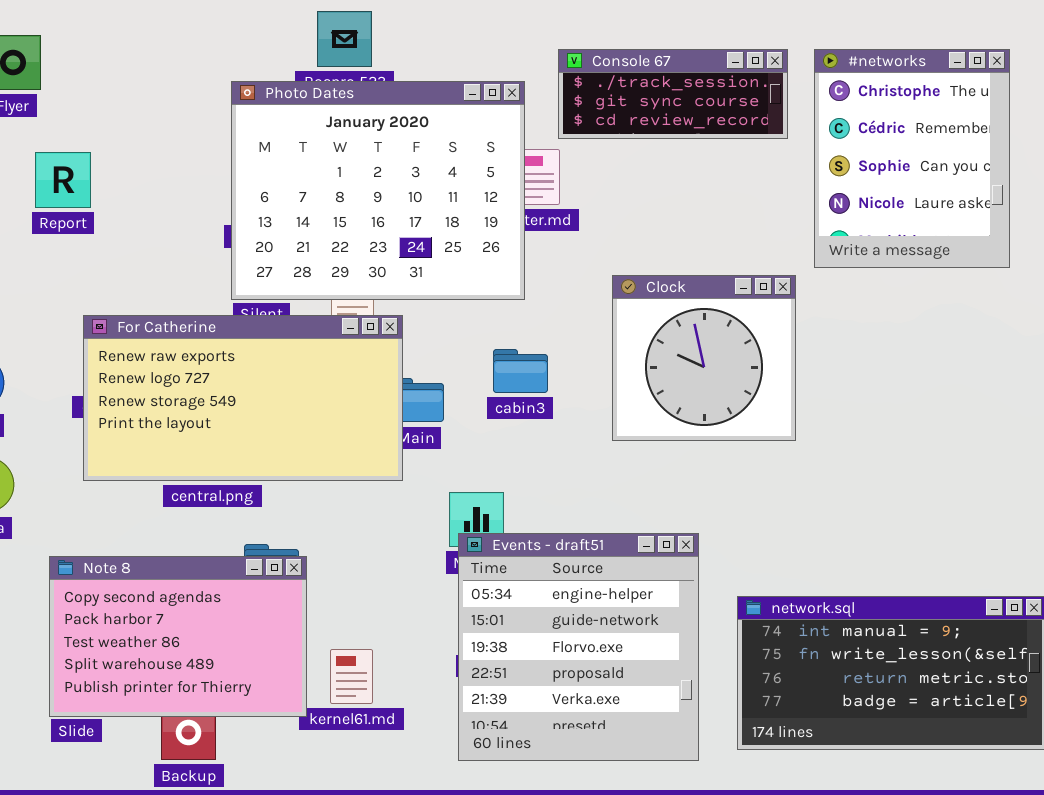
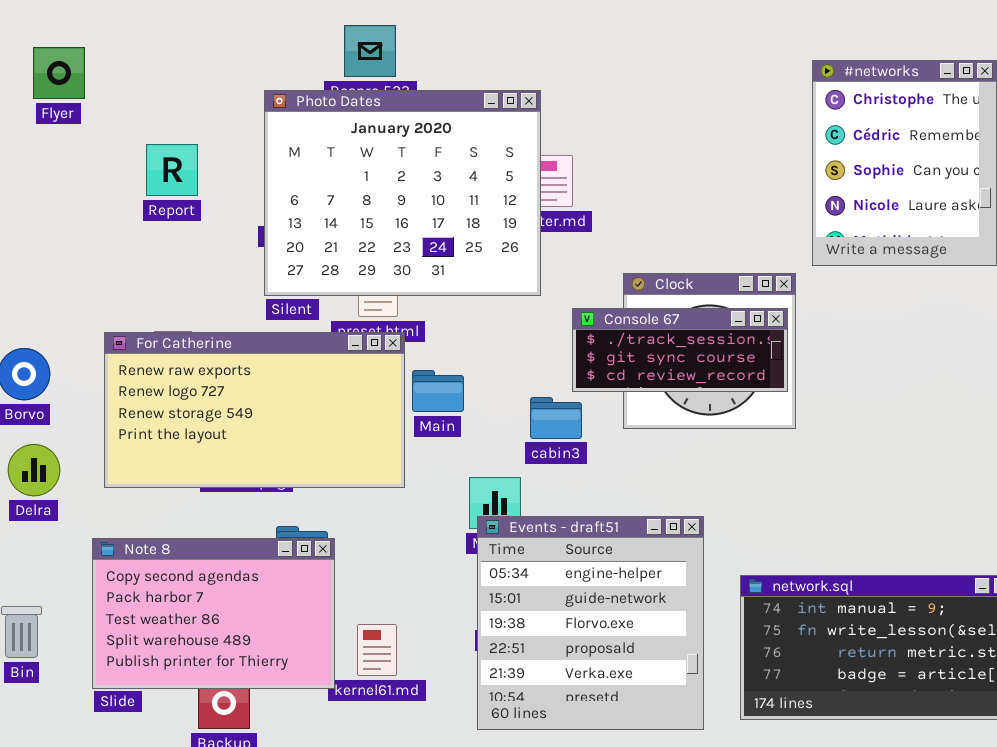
Console 67: [558,49,788,139] -> [572,308,788,392], moved
Report: [35,152,91,208] -> [146,144,198,196], moved
For Catherine: [83,315,403,481] -> [104,332,405,488], moved
cabin3: [493,349,548,393] -> [530,397,582,439], moved

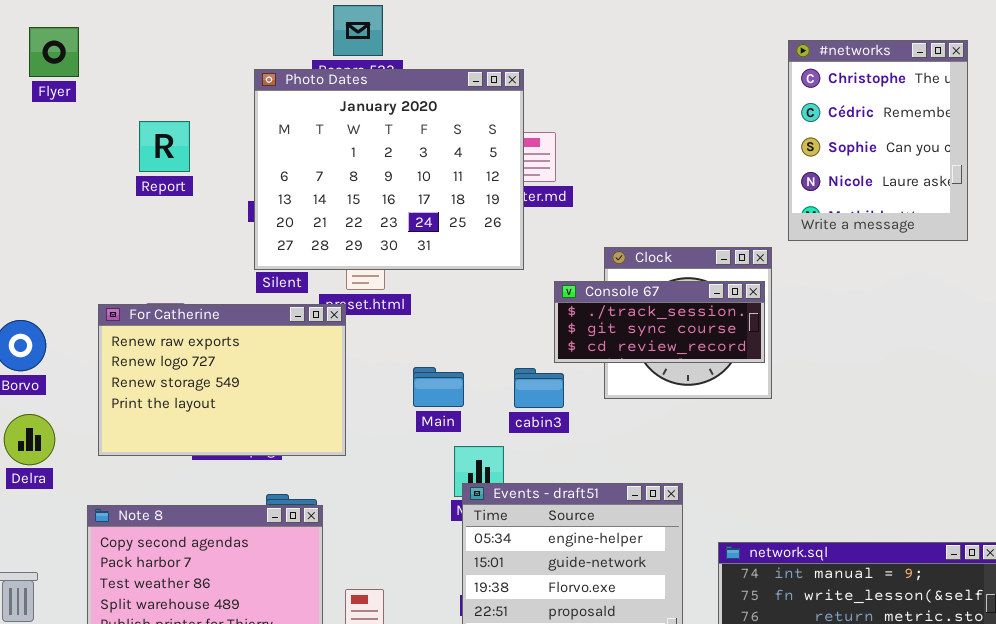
For Catherine: [104,332,405,488] -> [98,304,346,456], resized
Main: [412,370,464,412] -> [413,367,464,407], moved

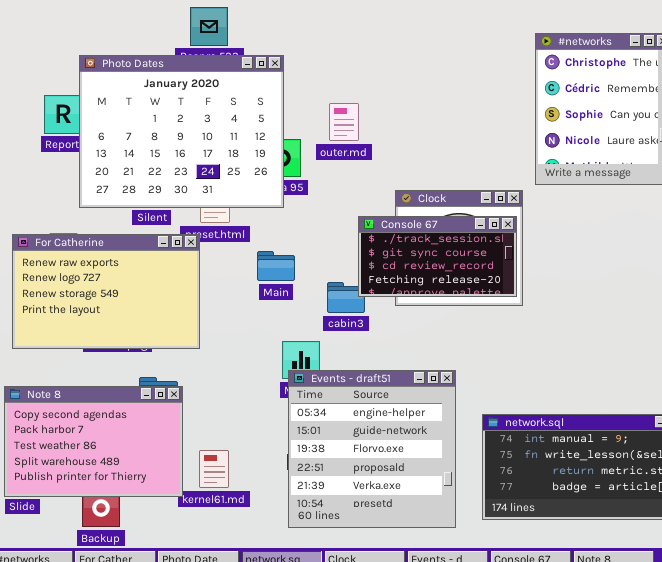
Photo Dates: [254,69,524,270] -> [79,55,284,208], moved
Console 67: [554,281,765,363] -> [358,216,517,297], resized
Main: [413,367,464,407] -> [257,251,295,281], moved

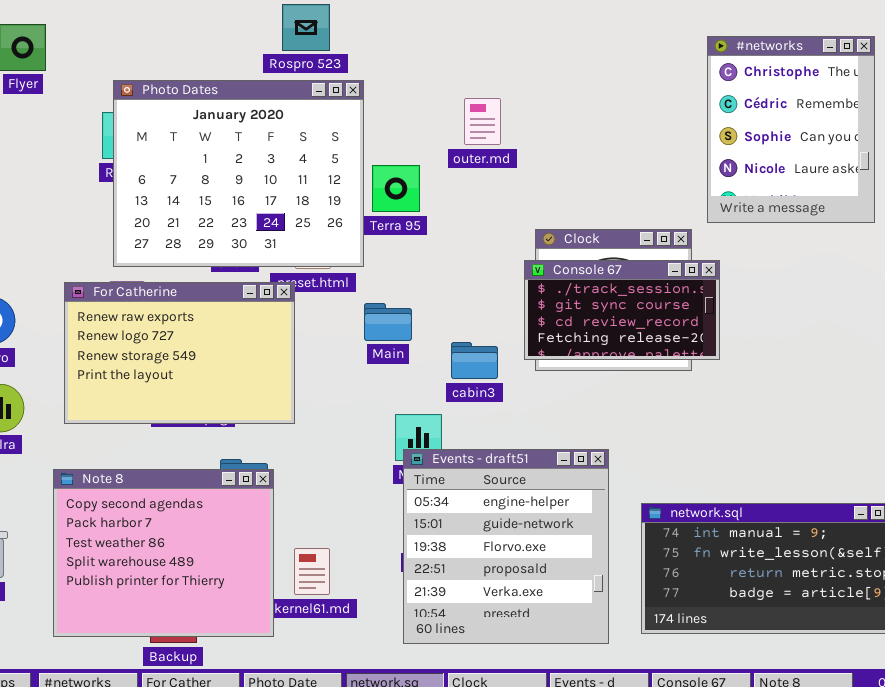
Photo Dates: [79,55,284,208] -> [113,80,364,267], moved
outer.md: [329,103,359,141] -> [464,98,501,145], moved
Console 67: [358,216,517,297] -> [524,260,720,360], moved
Note 8: [4,386,183,497] -> [53,469,274,637], resized

